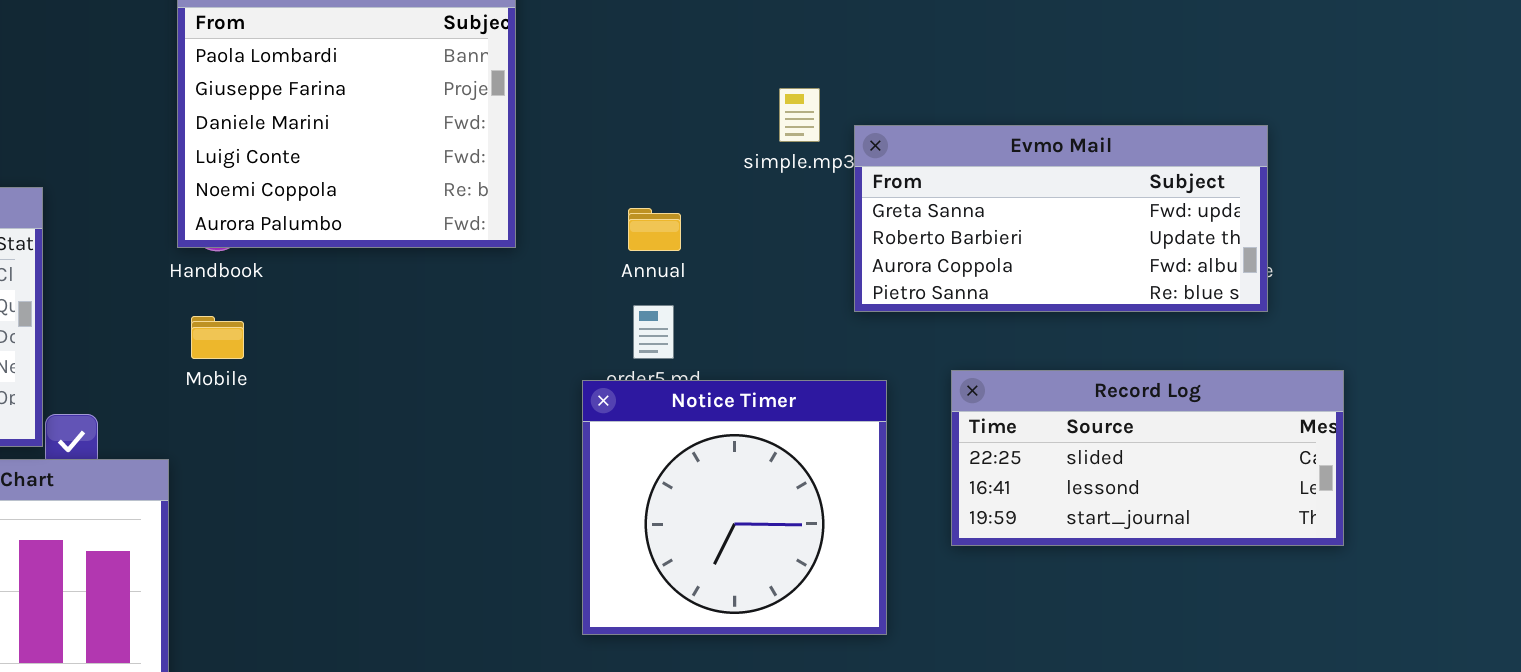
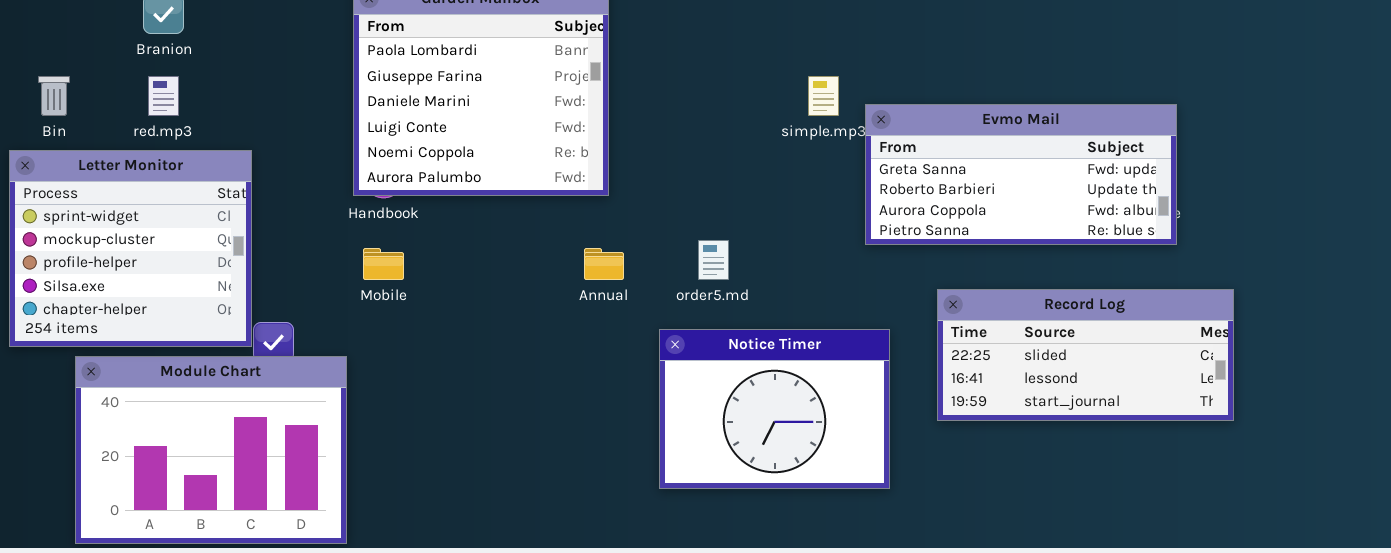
Annual: [628,208,681,251] -> [584,248,624,280], moved
Notice Timer: [582,380,887,635] -> [659,329,890,489], resized

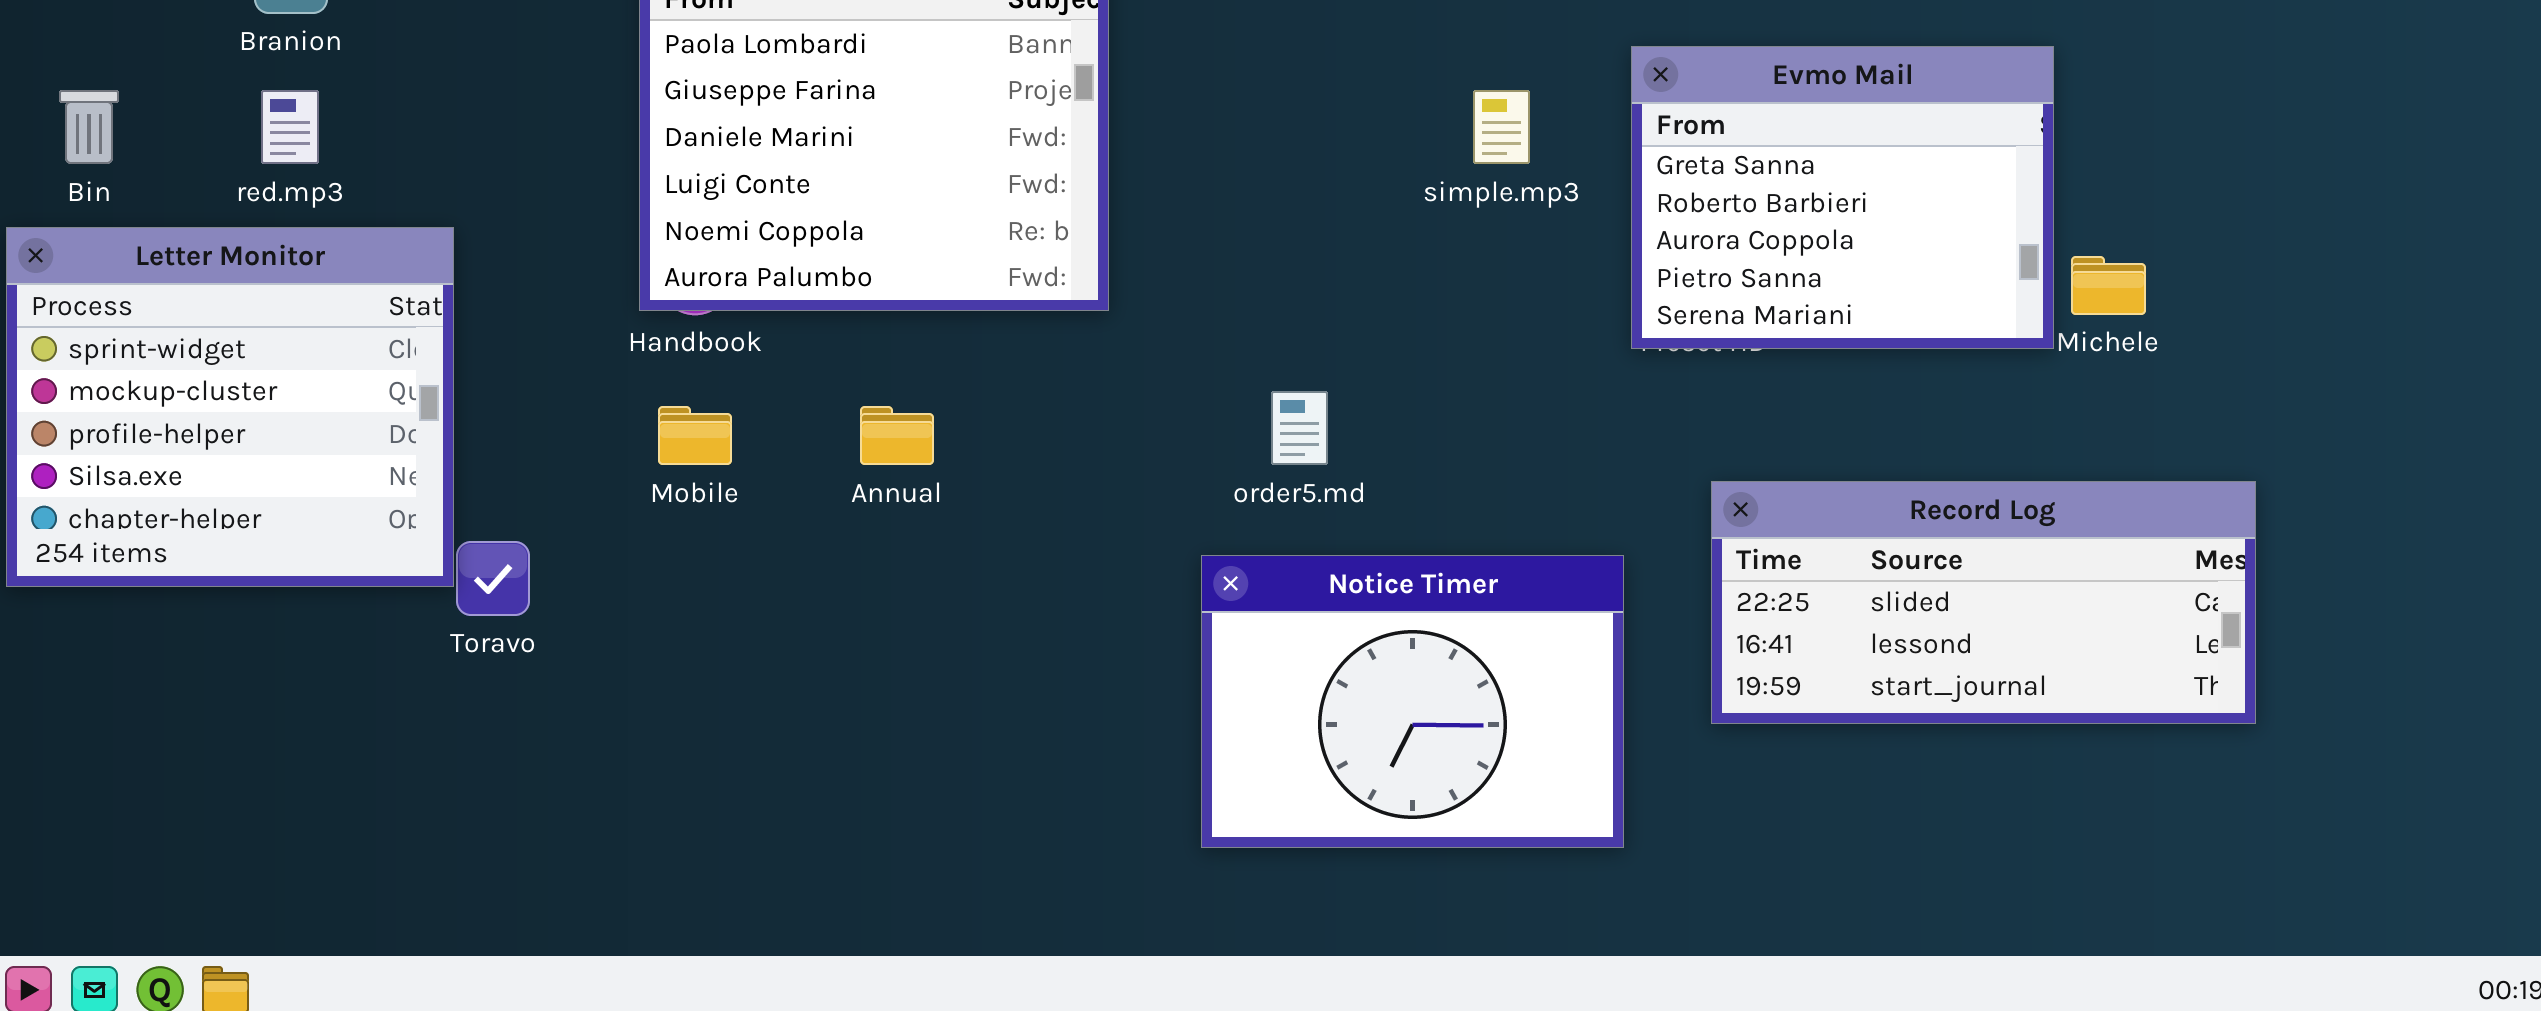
Evmo Mail: [865,104,1177,245] -> [1631,46,2054,349], moved, resized
Annual: [584,248,624,280] -> [860,406,934,465], moved
Module Chart: [75,356,347,544] -> none, closed

